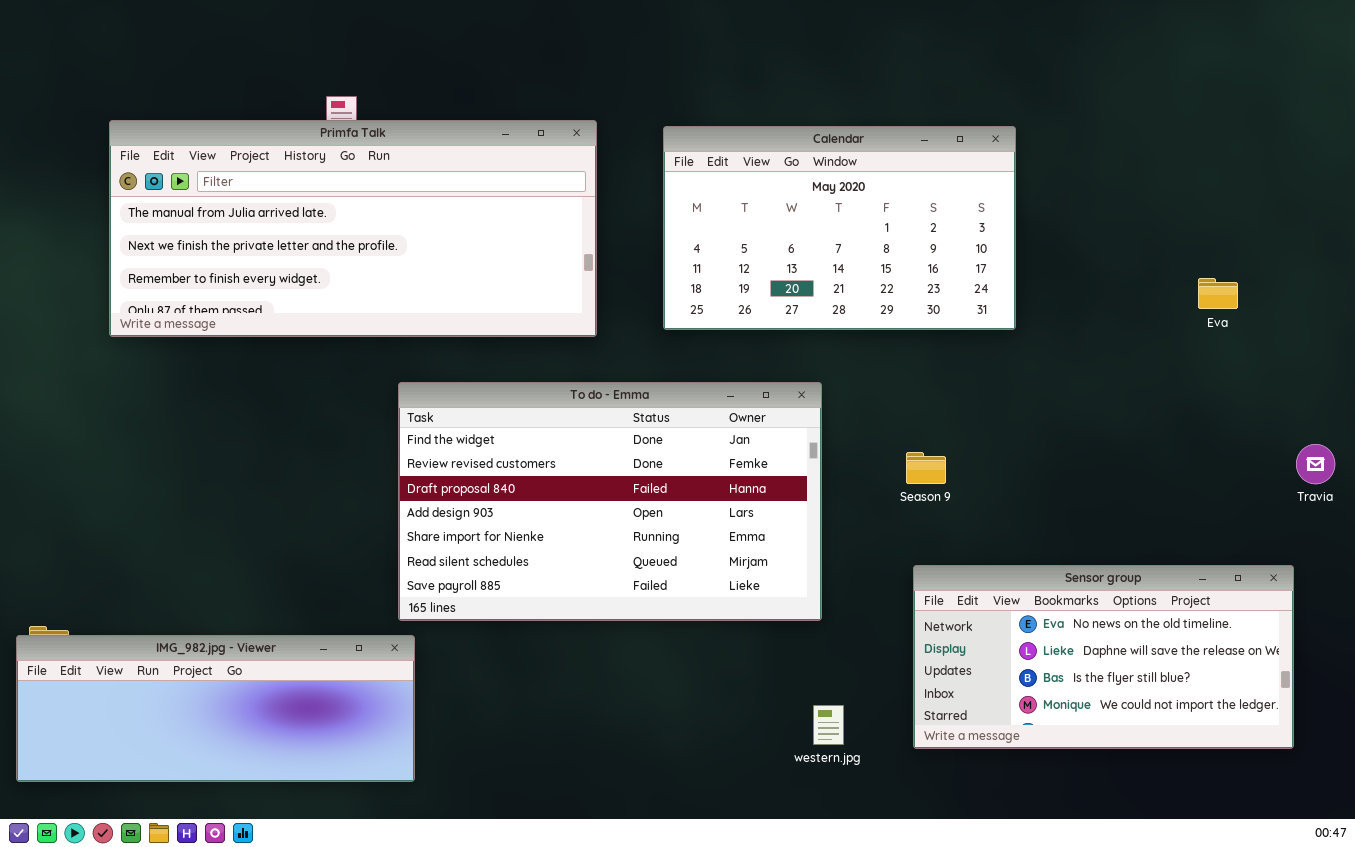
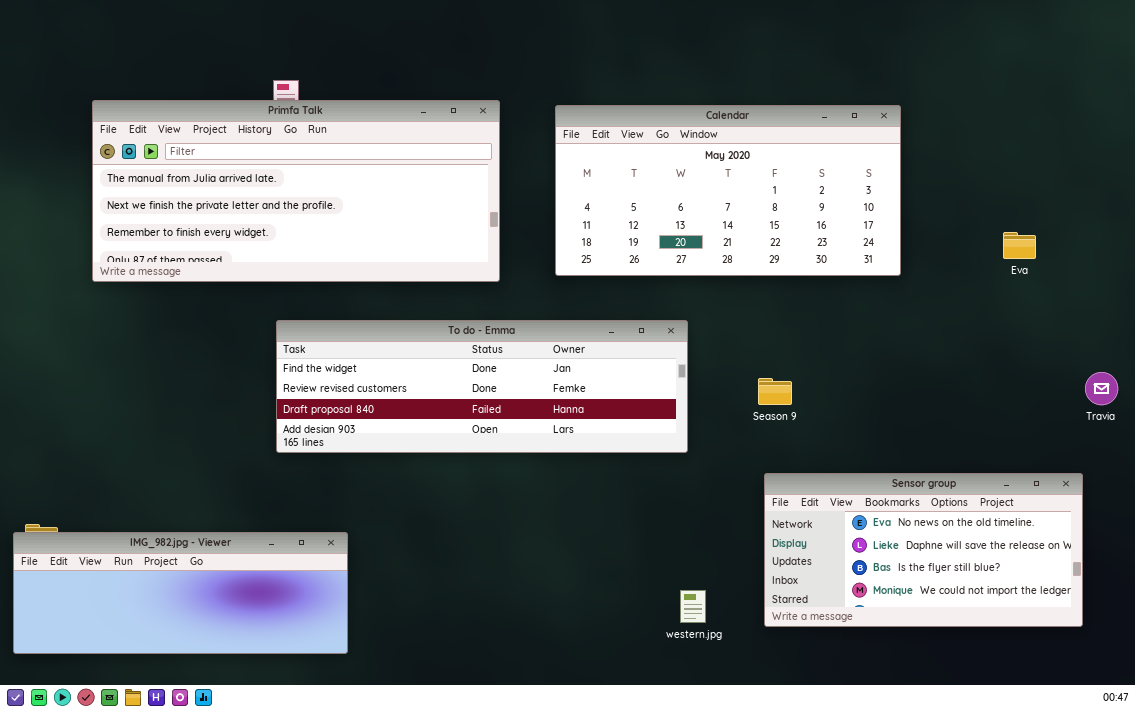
Calendar: [663,126,1016,330] -> [555,105,901,276], resized
To do - Emma: [398,382,822,621] -> [276,320,688,453], resized

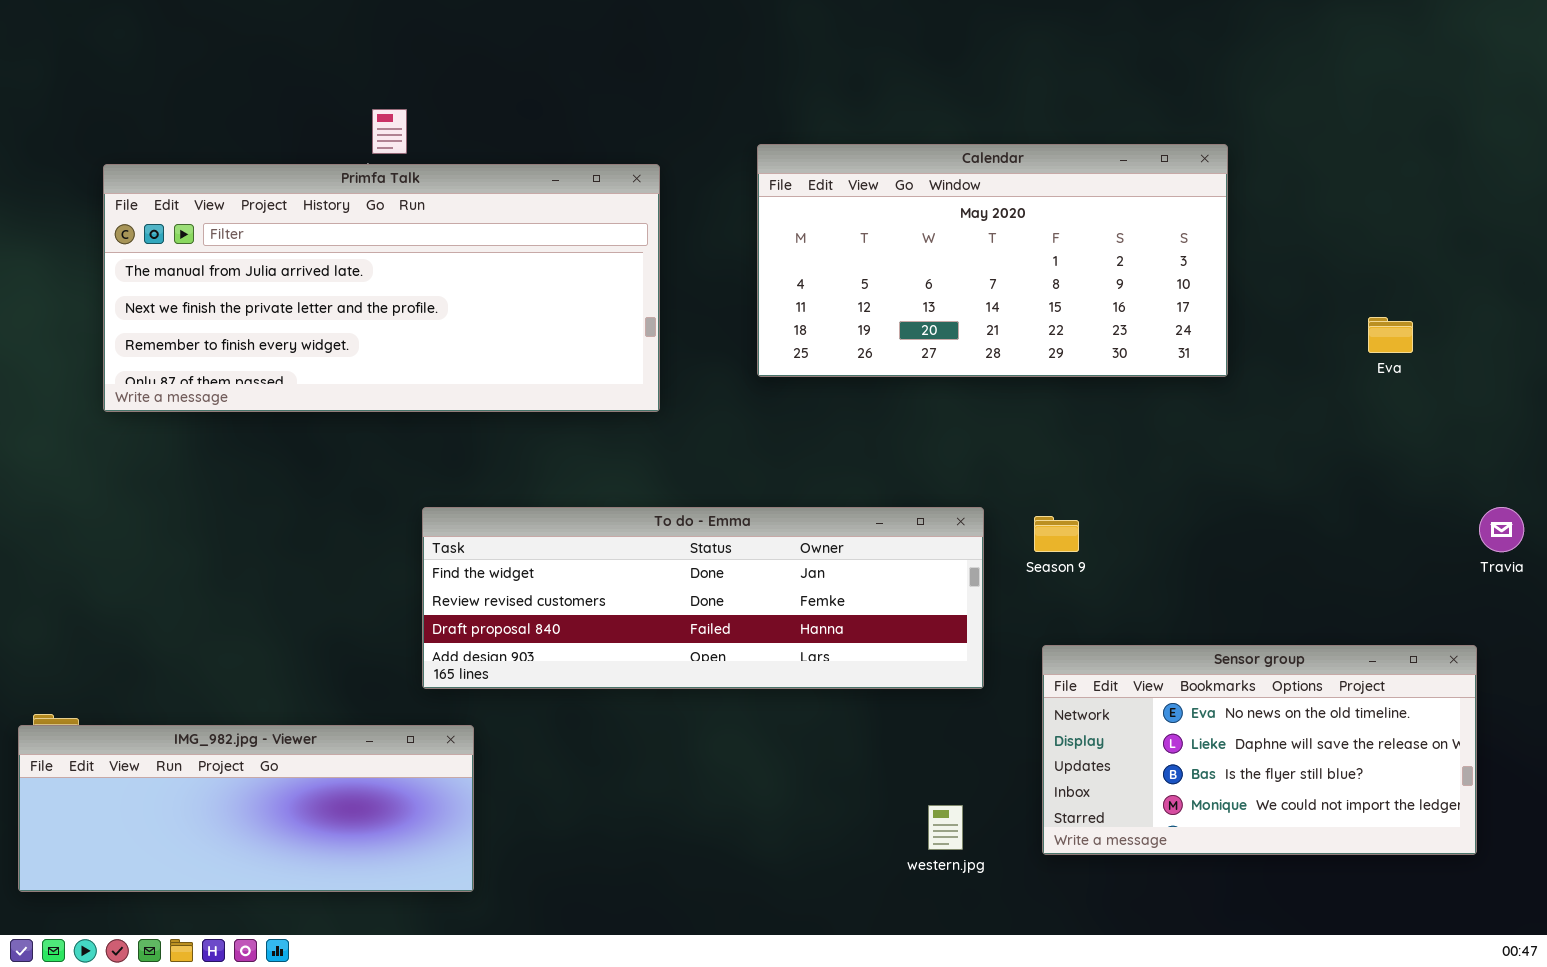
Primfa Talk: [92,100,500,282] -> [103,164,660,412], moved
To do - Emma: [276,320,688,453] -> [422,507,984,689], moved

